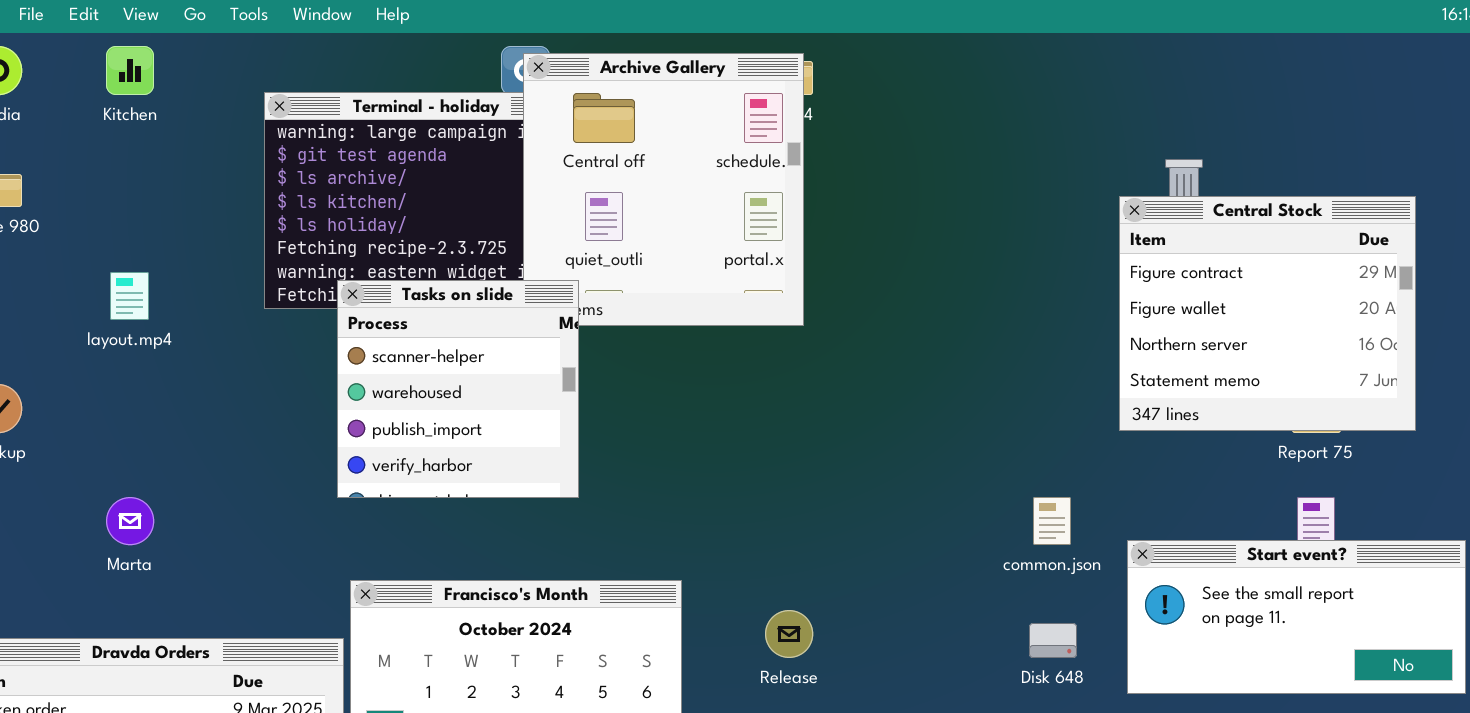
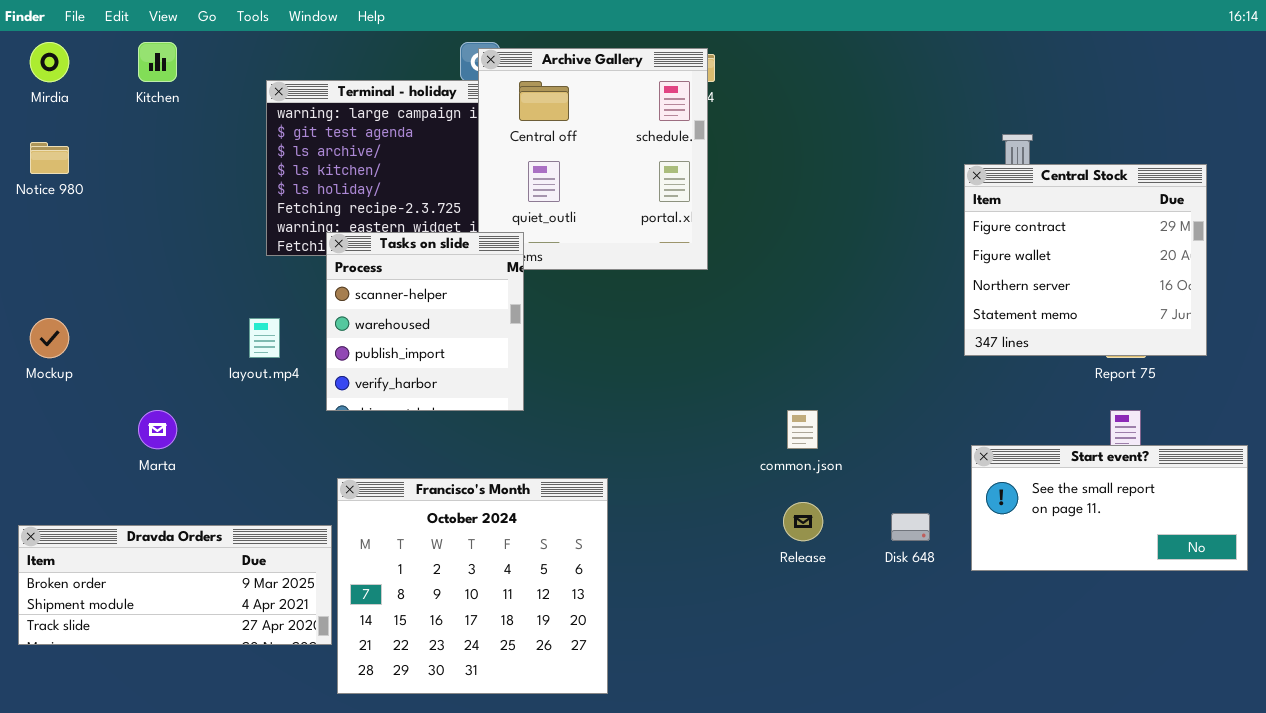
layout.mp4: [110,272,149,320] -> [249,318,280,358], moved
common.json: [1033,497,1071,545] -> [787,410,818,449], moved
Release: [765,610,813,658] -> [783,502,823,541], moved

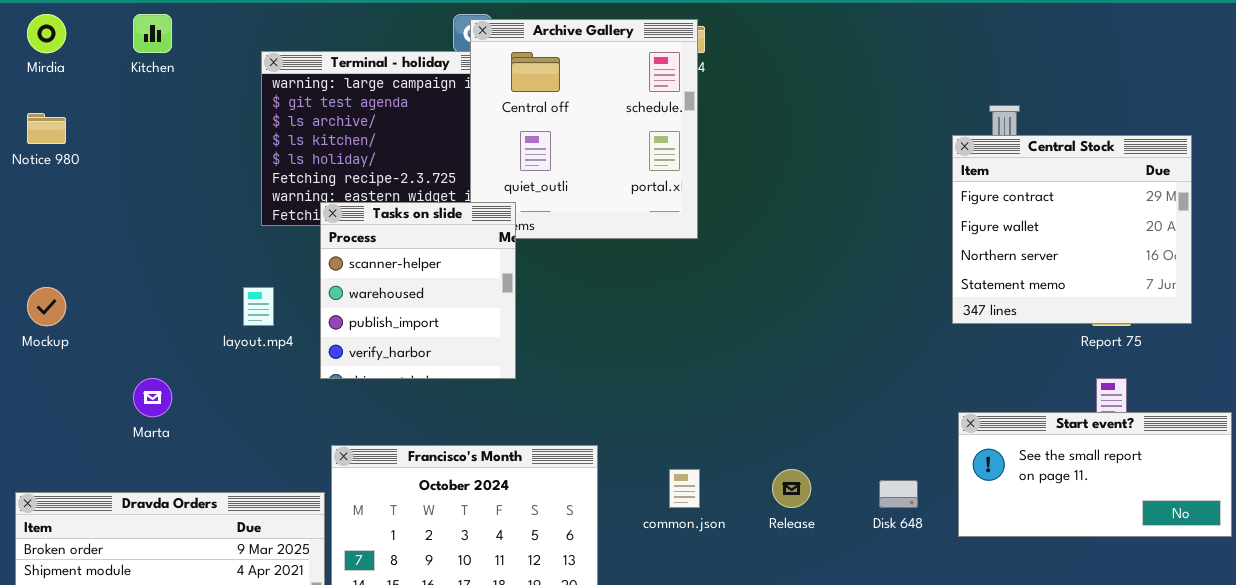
common.json: [787,410,818,449] -> [669,469,700,508], moved

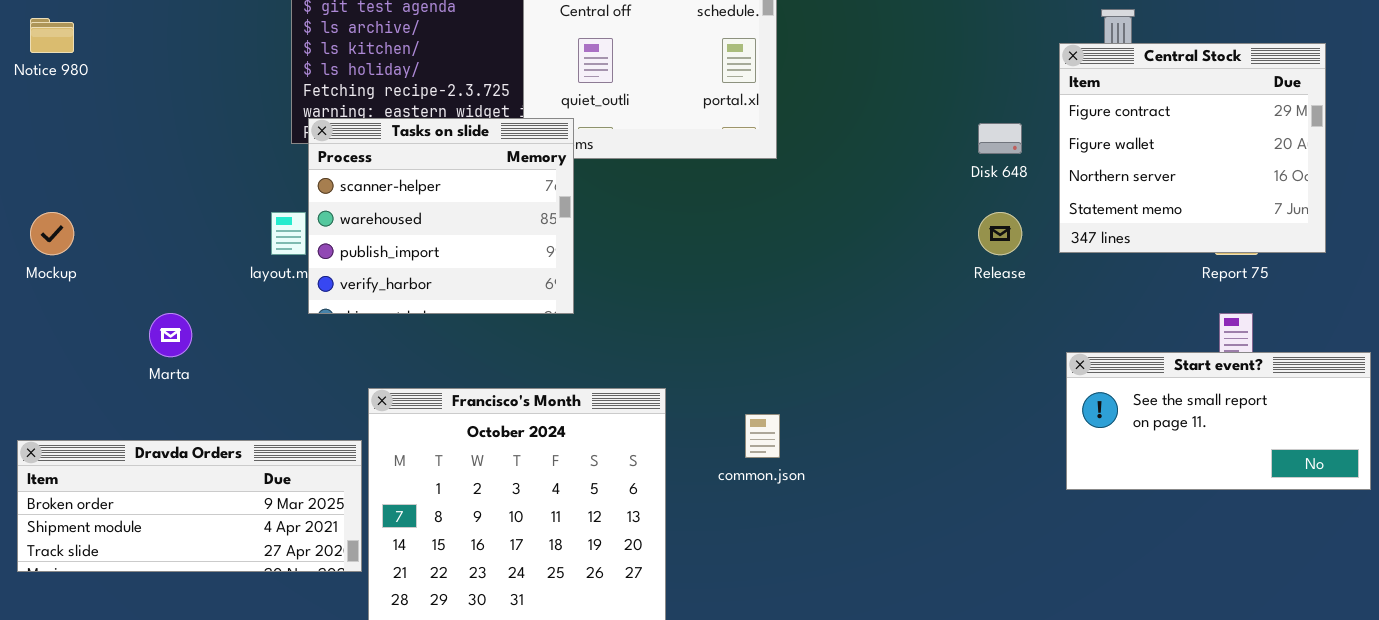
Tasks on slide: [320,202,516,379] -> [308,118,574,314], resized
Release: [772,469,811,508] -> [978,212,1022,255], moved
Disk 648: [879,480,918,508] -> [978,123,1022,154], moved

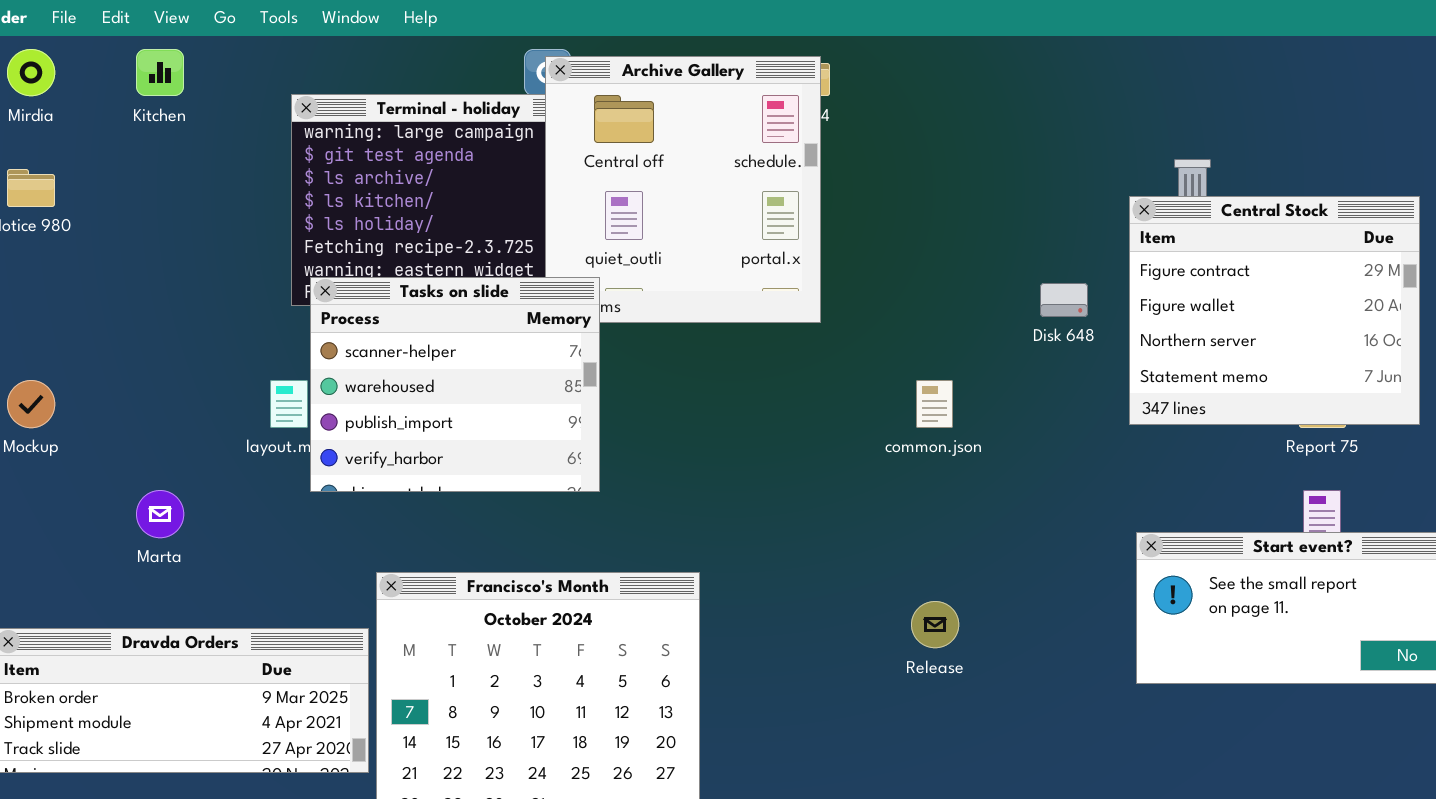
Release: [978,212,1022,255] -> [911,601,959,648], moved
common.json: [745,414,780,458] -> [916,380,953,428], moved

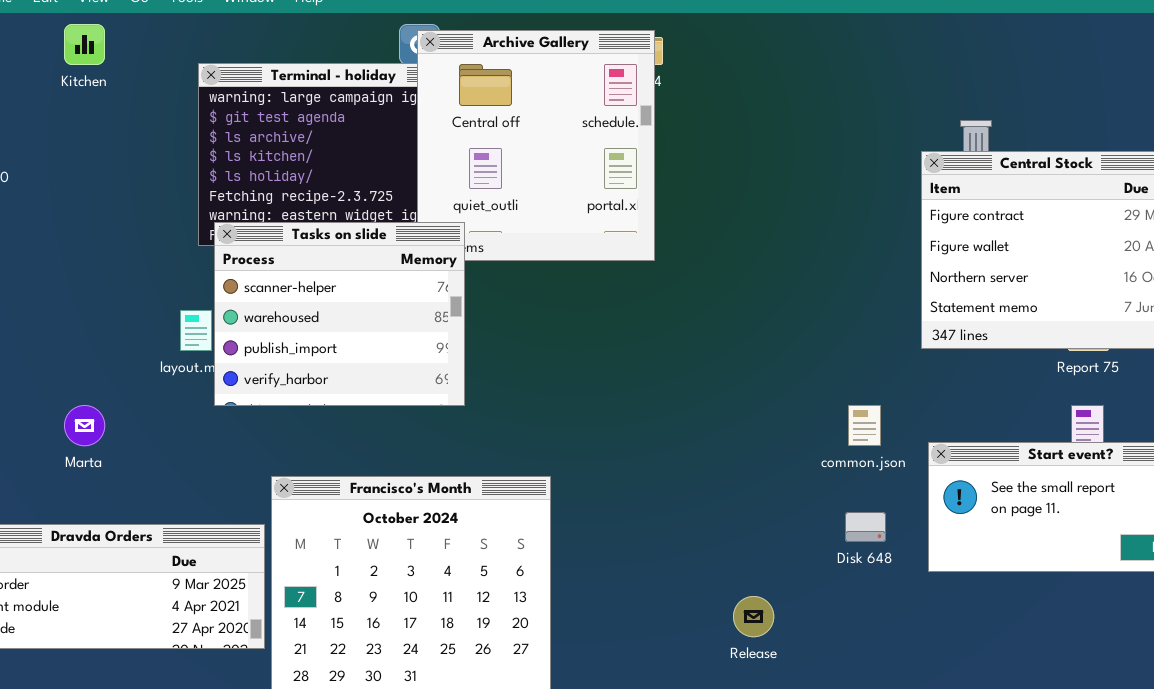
Disk 648: [1040,283,1088,317] -> [845,512,886,542], moved
common.json: [916,380,953,428] -> [848,405,881,446], moved
Release: [911,601,959,648] -> [733,596,774,637], moved

